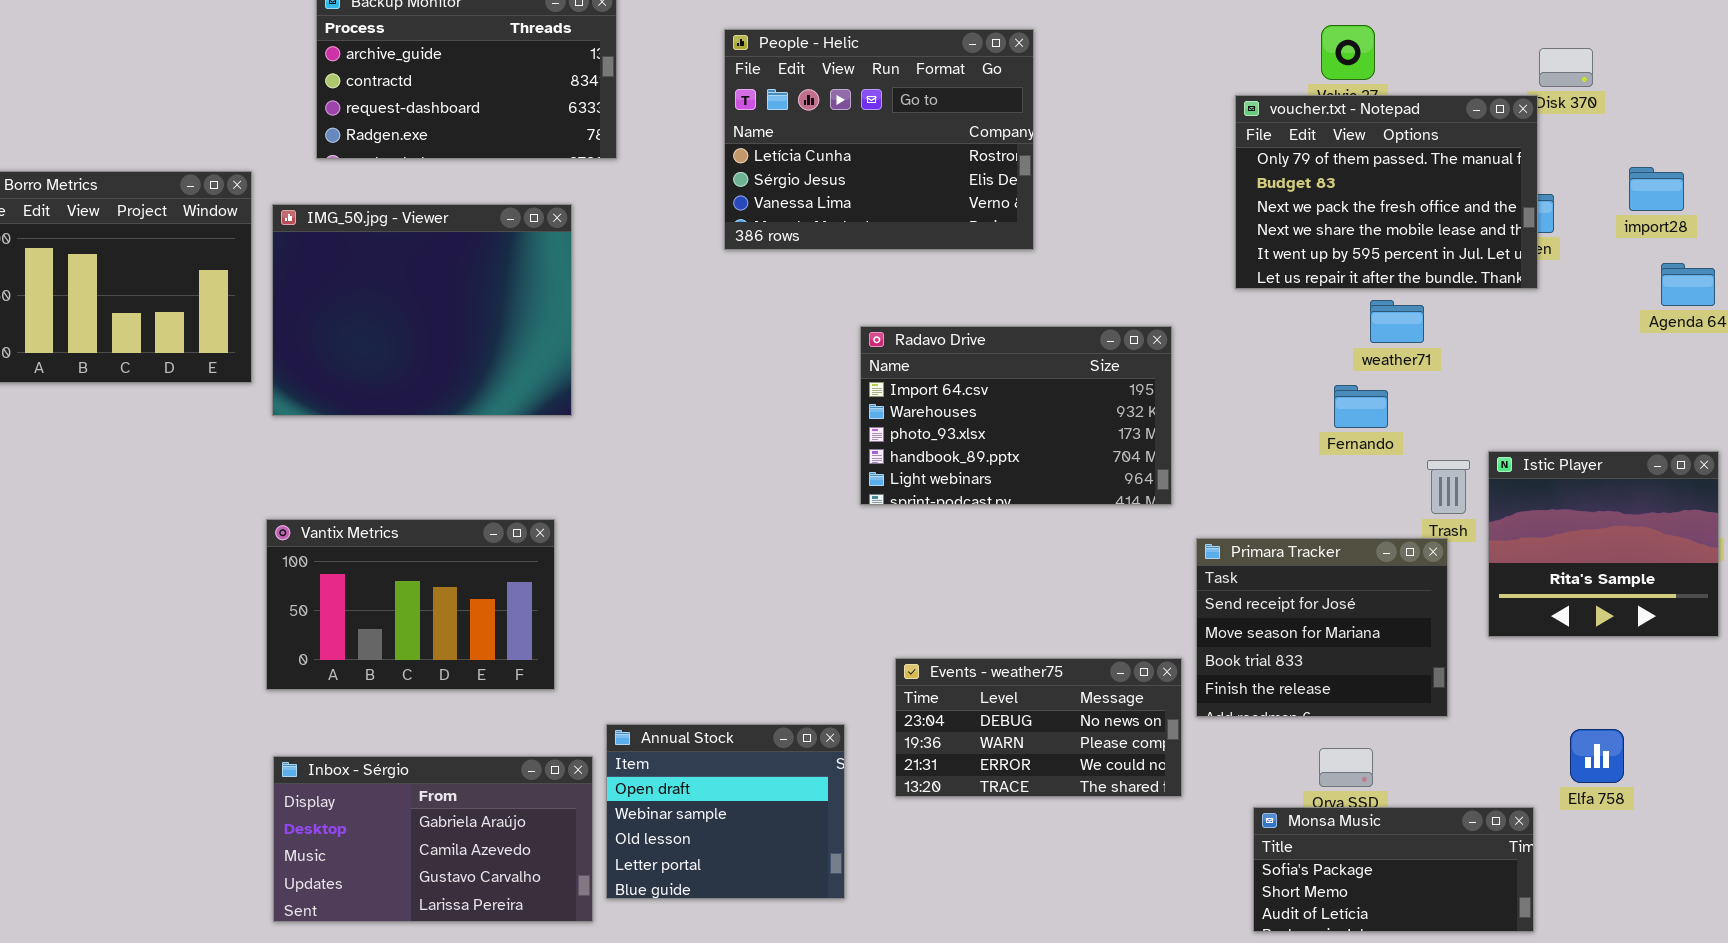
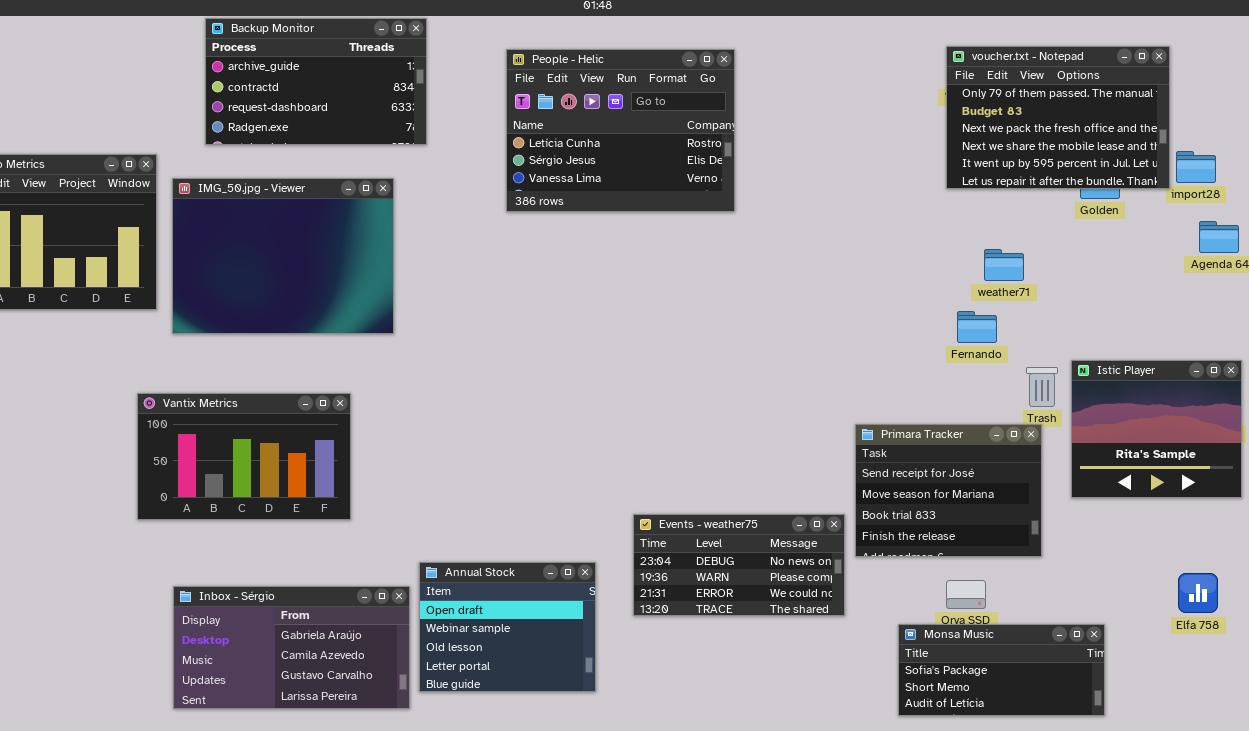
voucher.txt - Notepad: [1235,95,1538,289] -> [946,46,1170,189], moved
Radavo Drive: [860,326,1172,505] -> none, closed
Vantix Metrics: [266,519,555,690] -> [137,393,351,520], moved
Elfa 758: [1570,729,1624,783] -> [1178,573,1218,613], moved

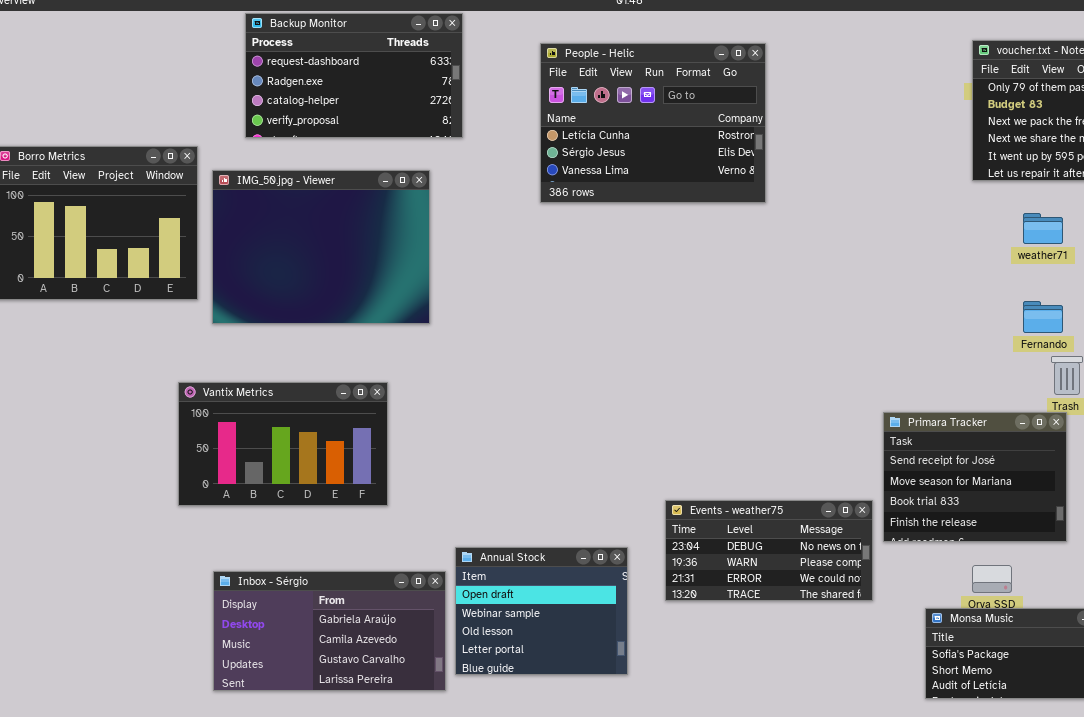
Backup Monitor: [205,18,427,145] -> [245,13,463,138], scrolled down 2 rows
weather71: [984,249,1024,281] -> [1023,213,1063,244], moved
Fernando: [957,311,997,343] -> [1023,301,1063,333], moved

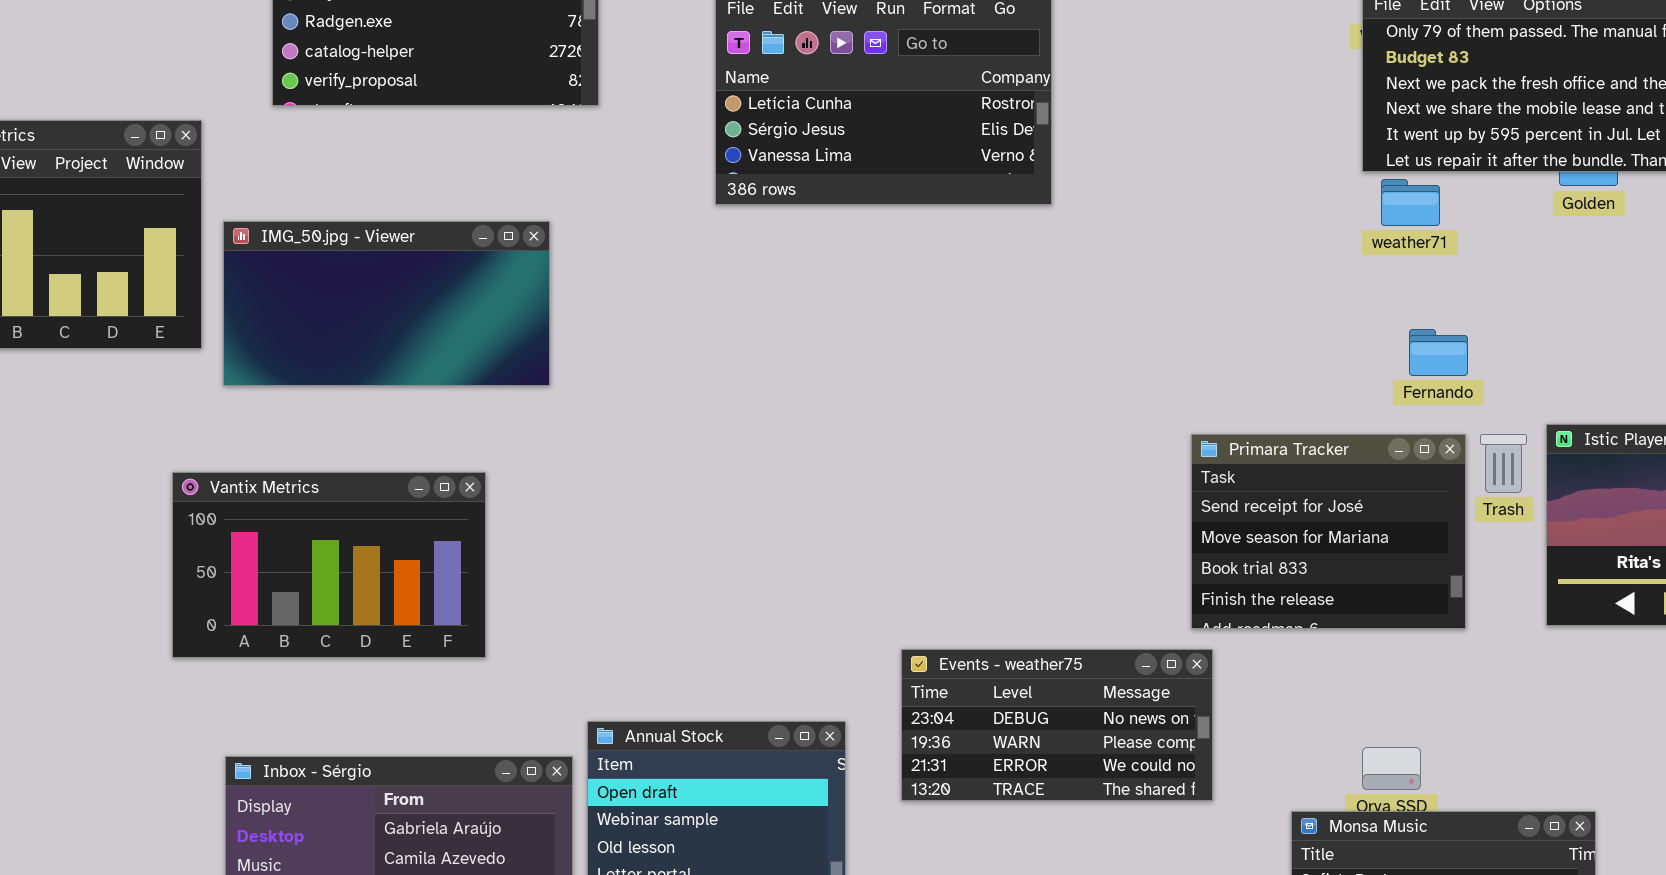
IMG_50.jpg - Viewer: [212,170,430,324] -> [223,221,550,386], resized
weather71: [1023,213,1063,244] -> [1381,179,1440,226], moved
Fernando: [1023,301,1063,333] -> [1409,329,1468,376], moved
Primara Tracker: [883,412,1067,542] -> [1191,434,1466,629], moved

